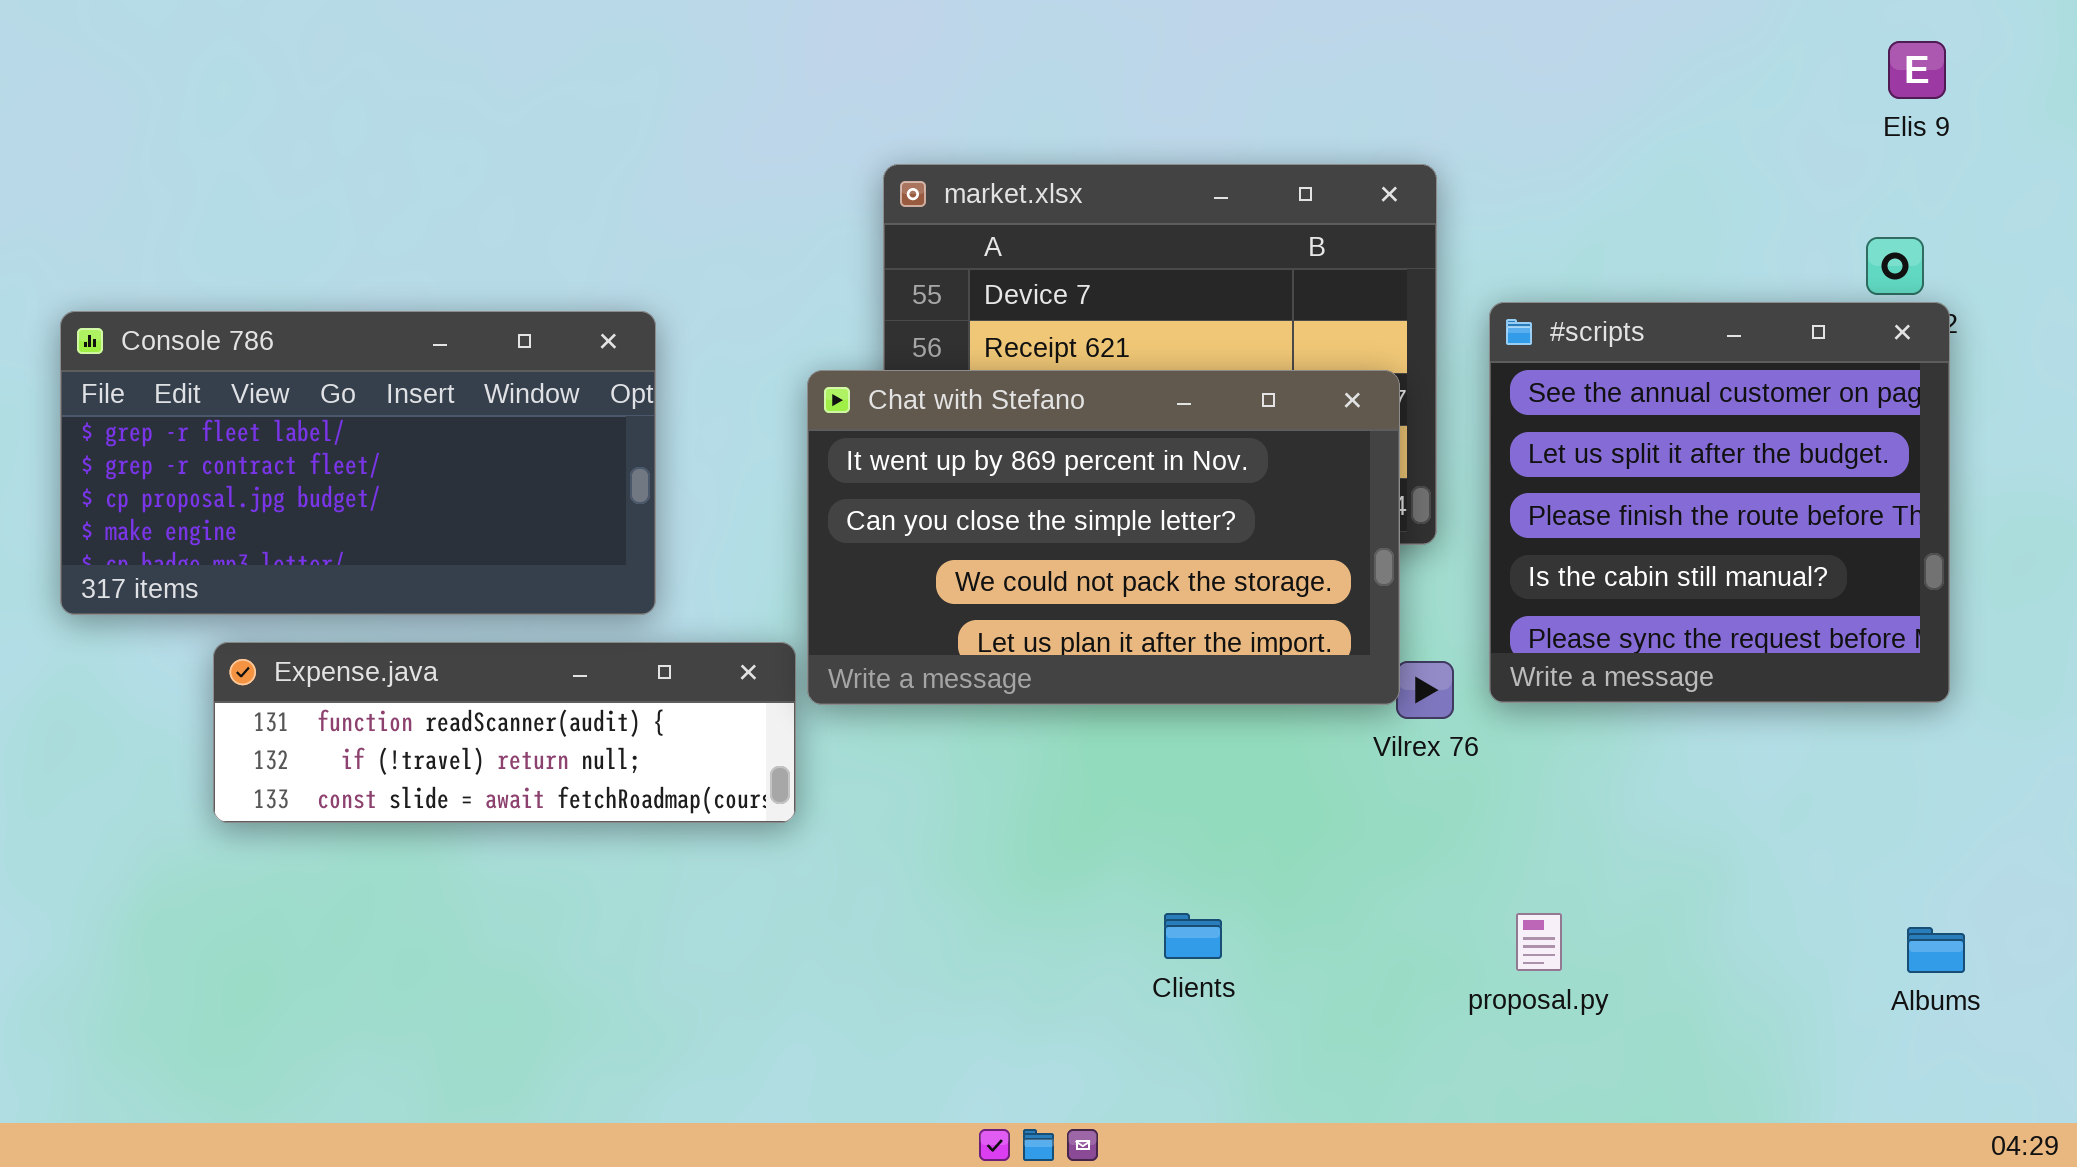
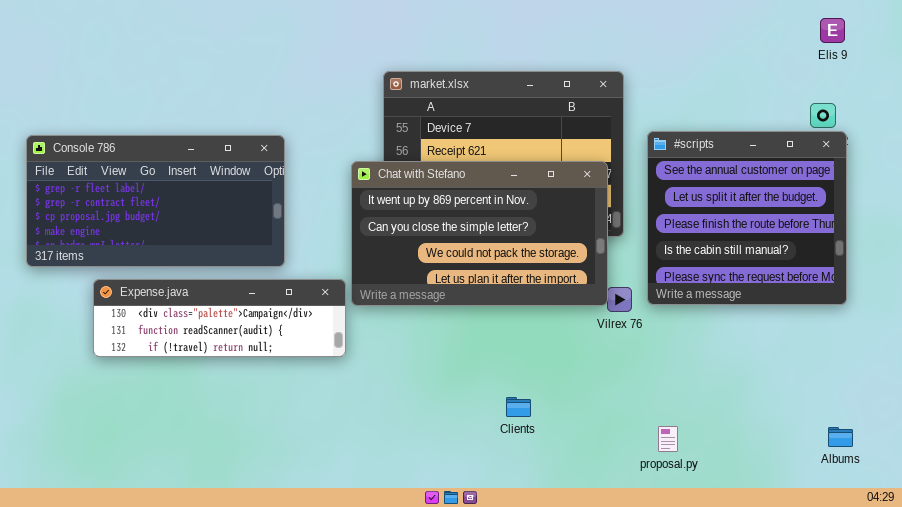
Expense.java: [213,642,796,823] -> [93,279,346,357], scrolled up 1 row
proposal.py: [1516,913,1562,971] -> [658,426,678,452], moved
Albums: [1907,927,1965,973] -> [828,427,853,447], moved

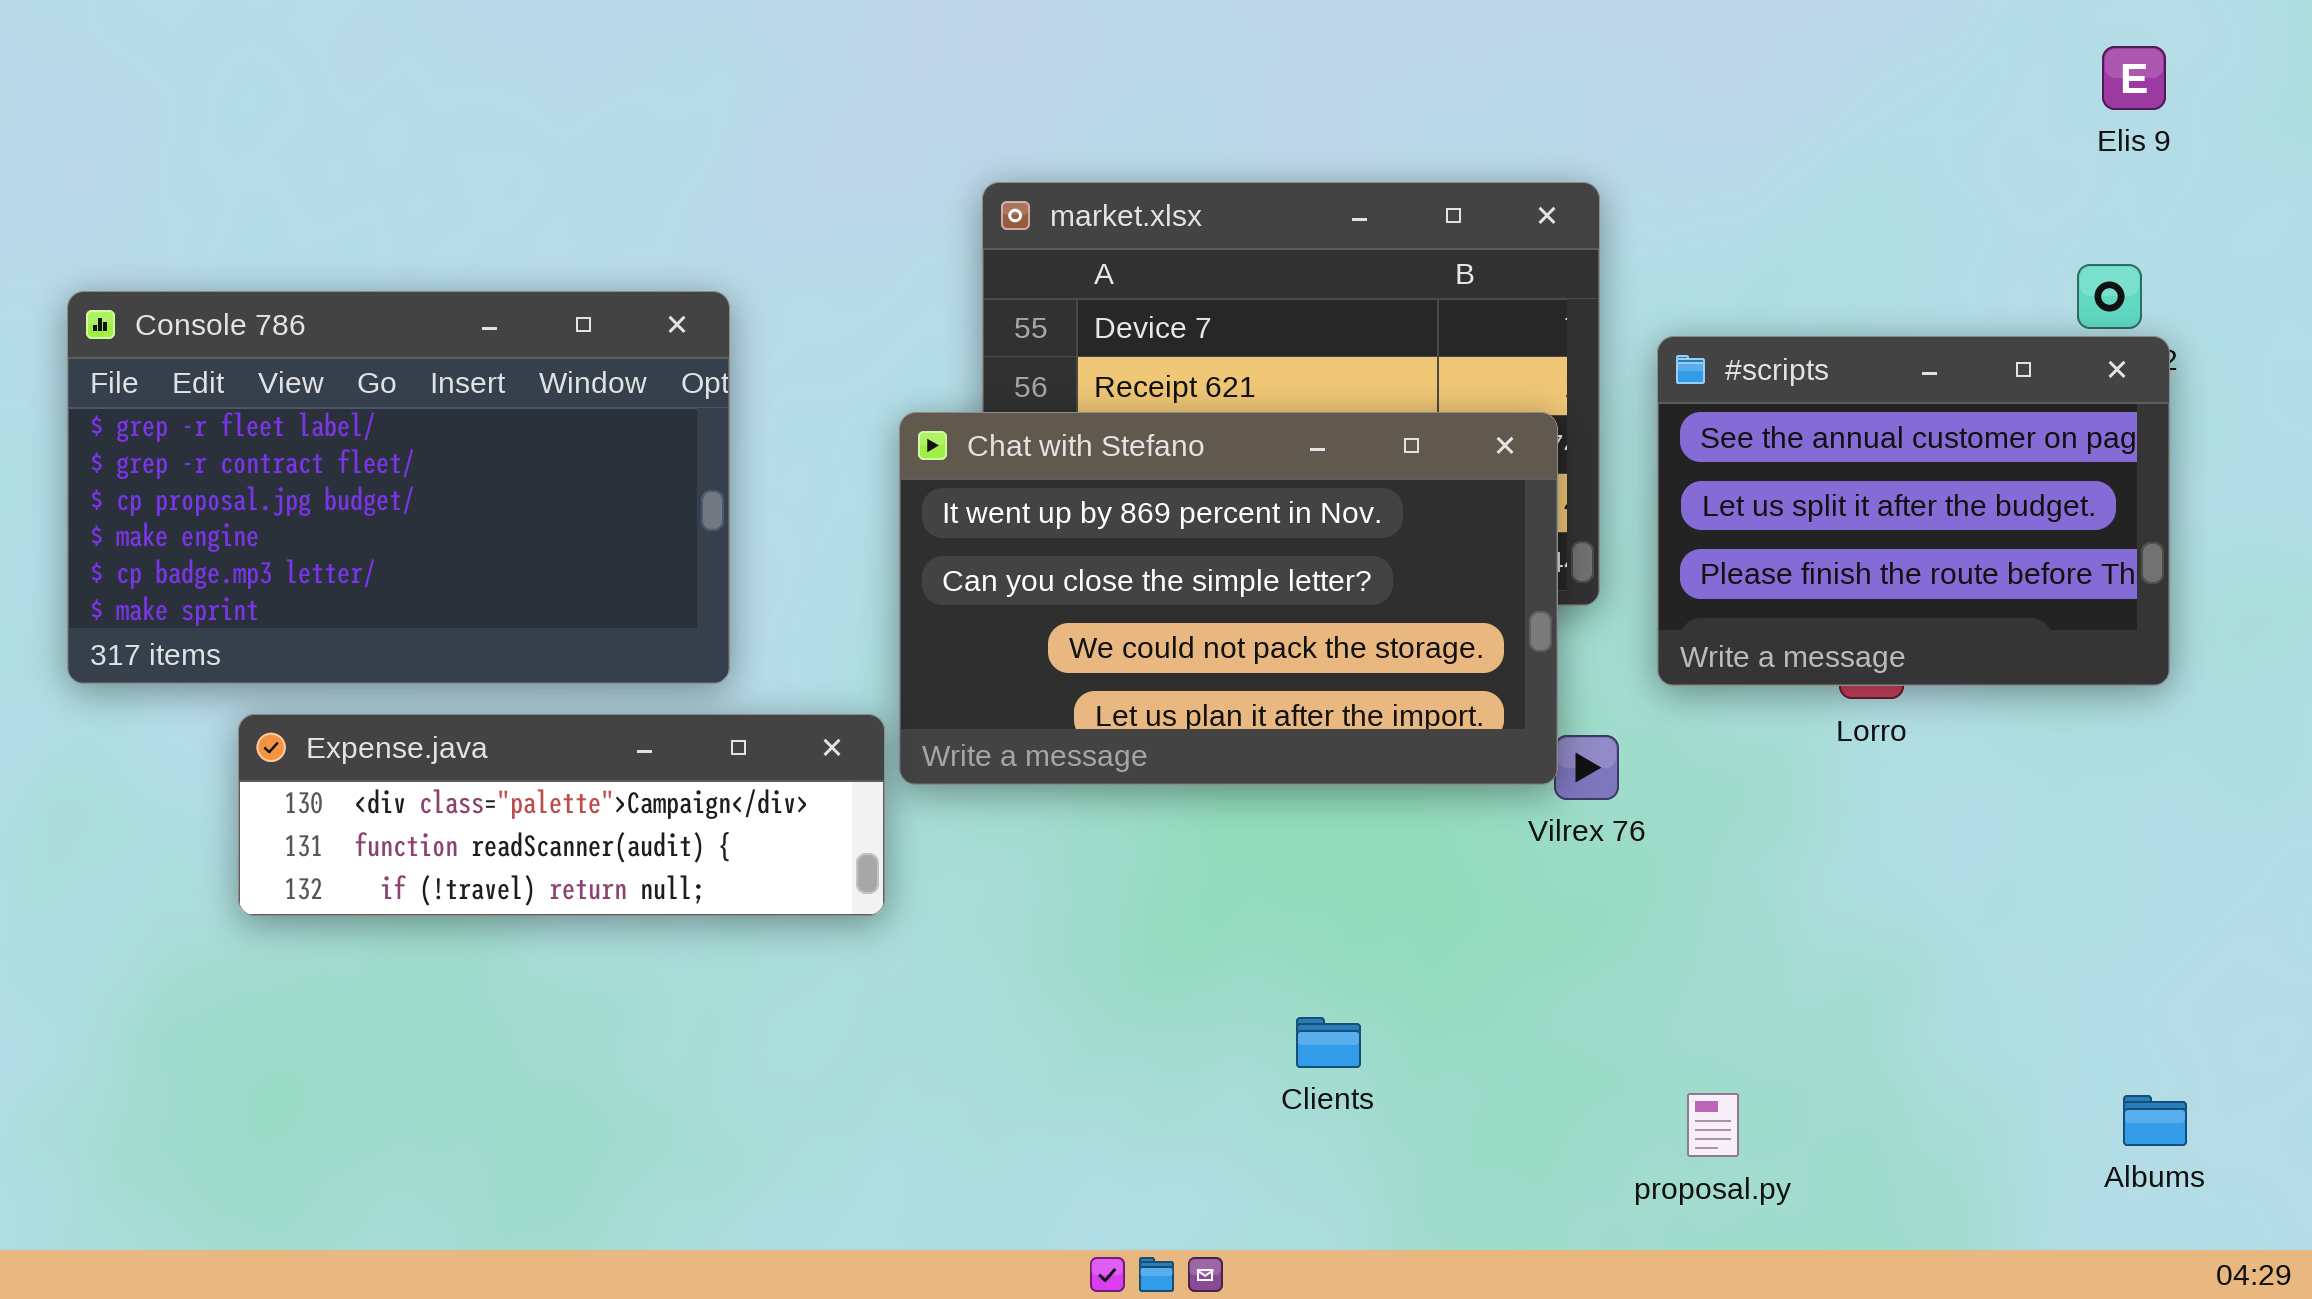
#scripts: [647,131,847,305] -> [1657,336,2170,686], resized
Console 786: [26,135,285,267] -> [67,291,730,684], resized

